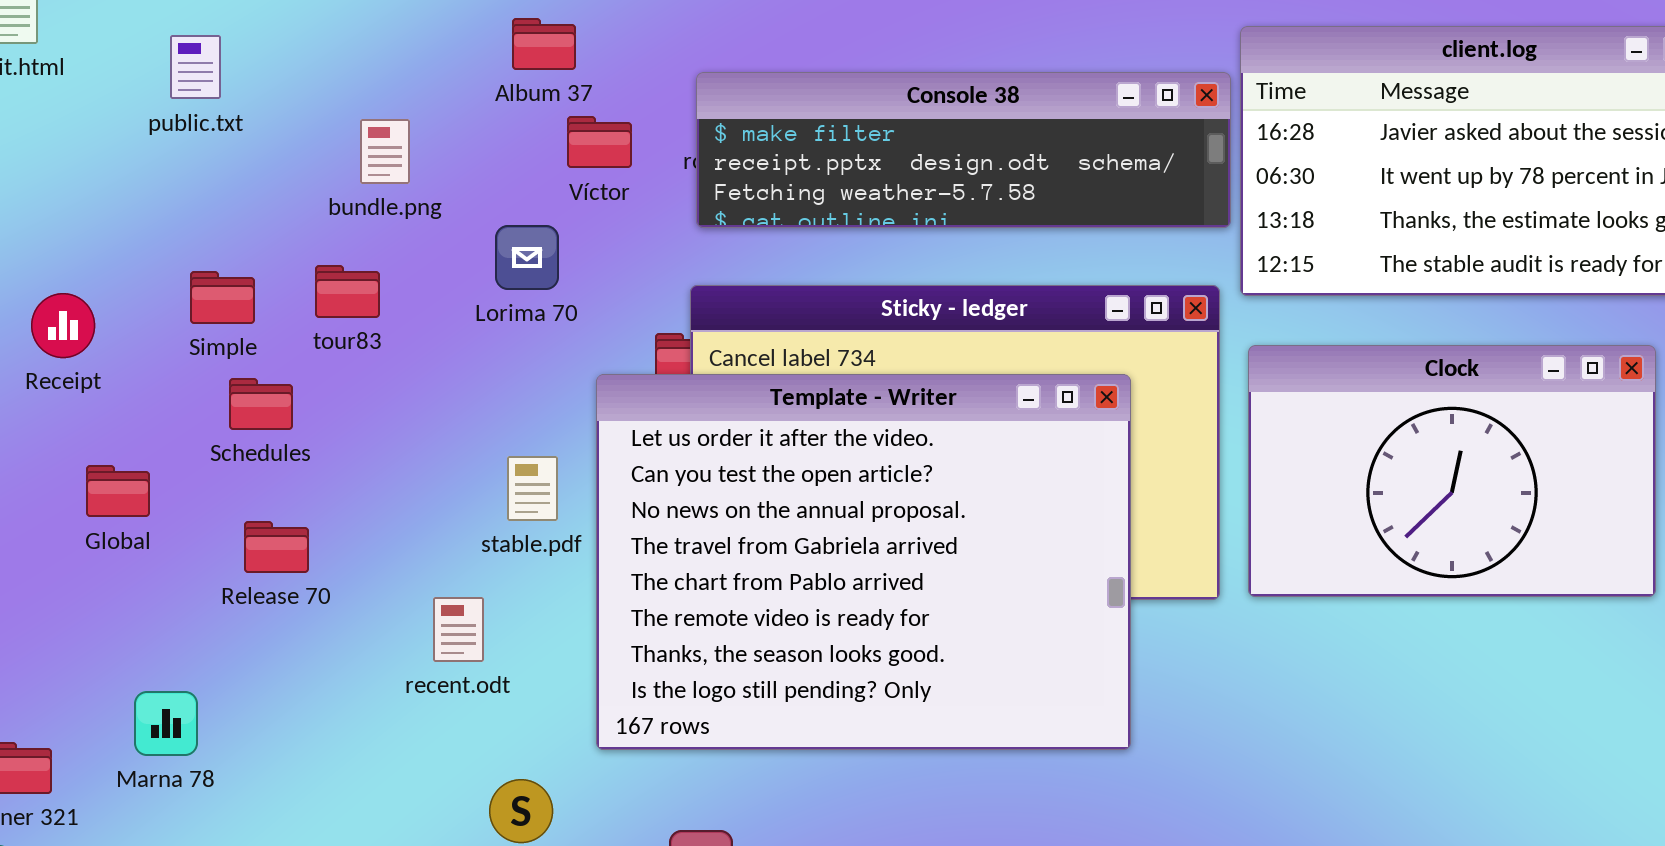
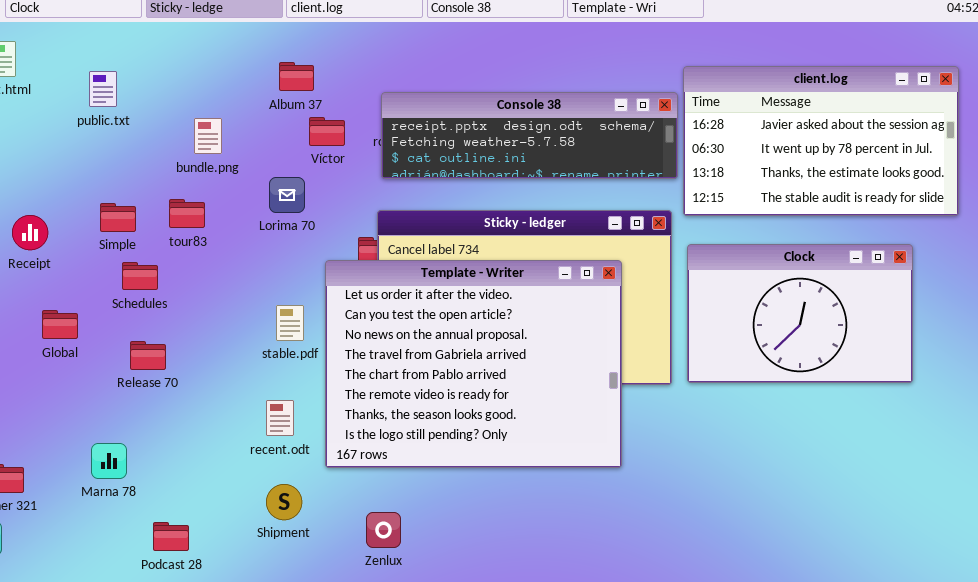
Console 38: [696,72,1231,228] -> [381,92,678,179], scrolled down 1 row
recent.odt: [433,597,484,662] -> [266,400,294,436], moved
Marna 78: [134,691,198,756] -> [91,443,127,479], moved

